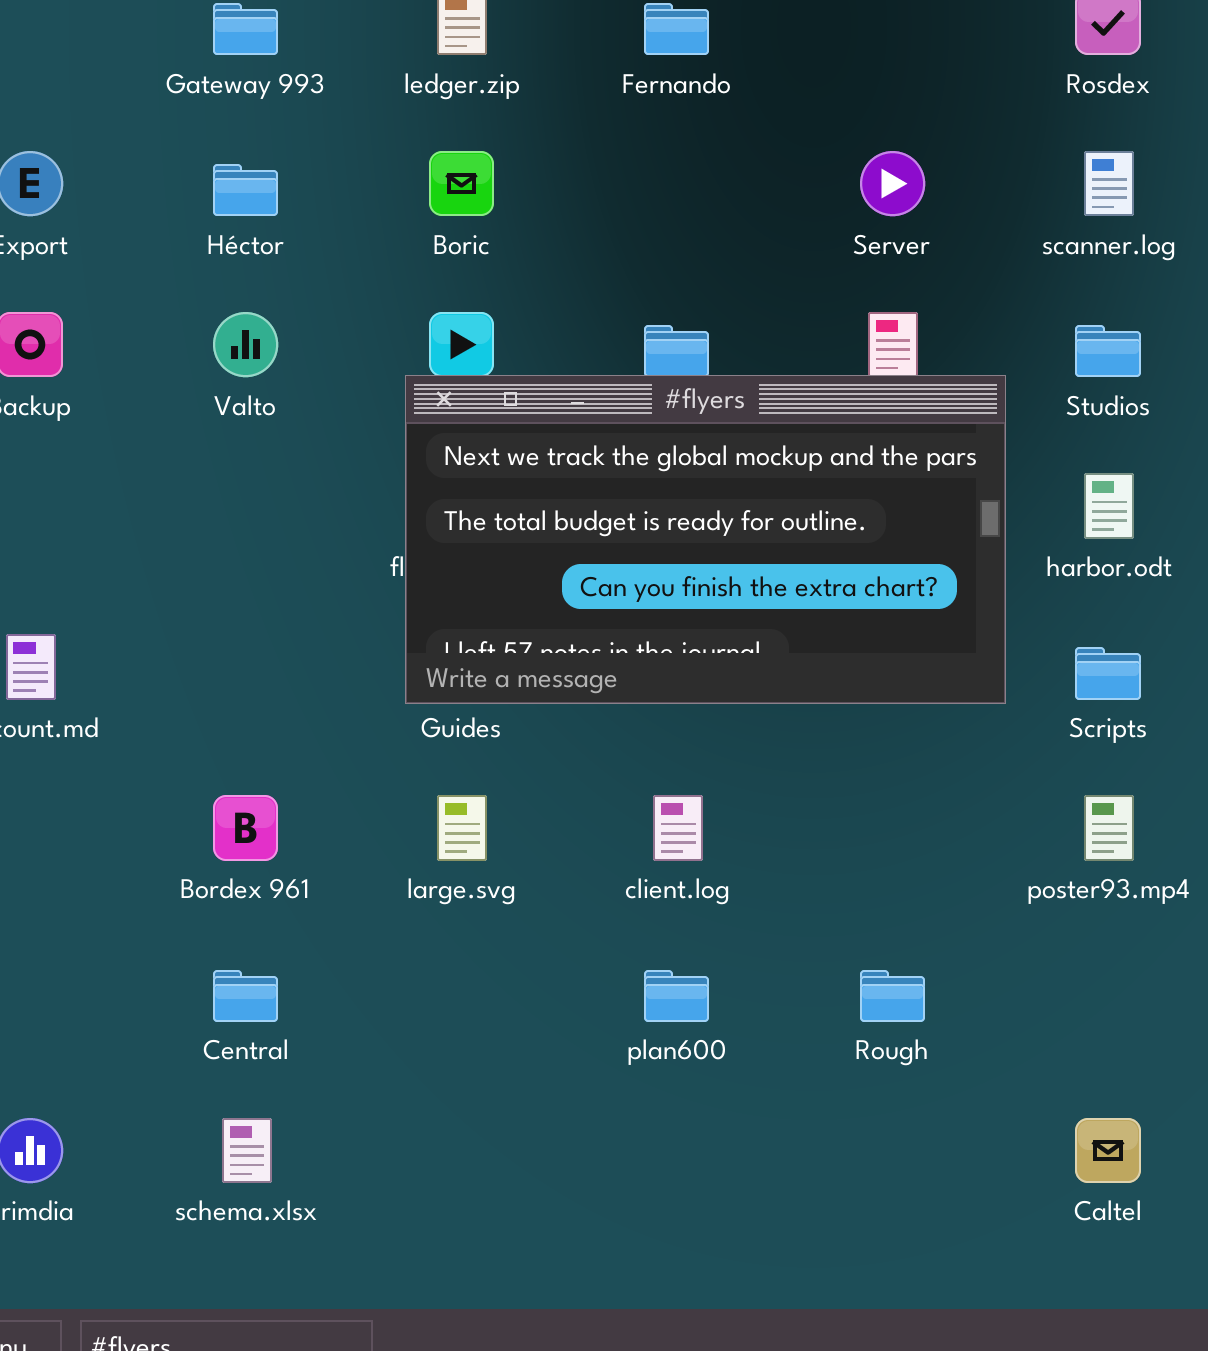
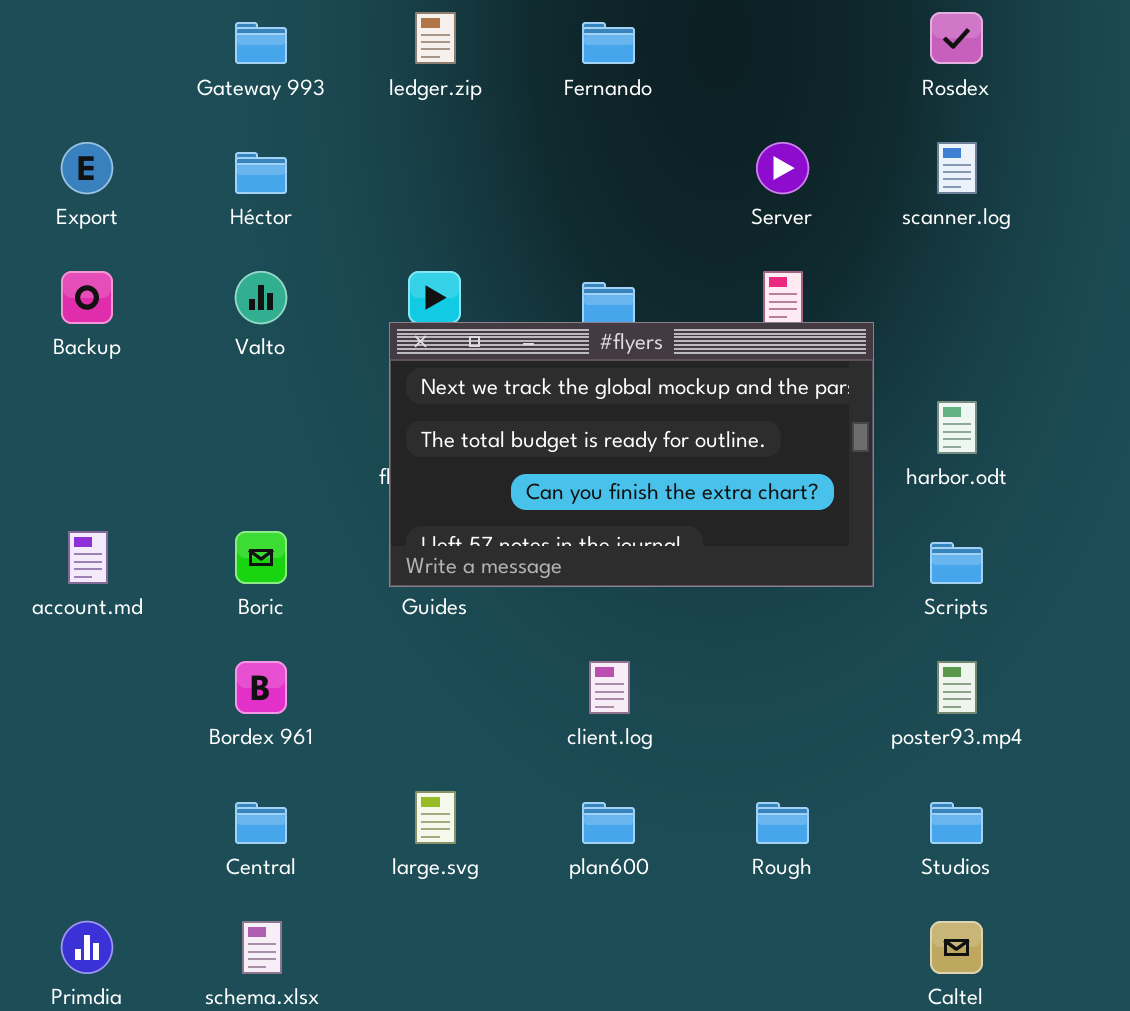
Boric: [429,151,494,216] -> [235,531,287,584], moved
Studios: [1075,325,1141,377] -> [930,802,983,844], moved
large.svg: [437,795,487,861] -> [415,791,456,844], moved

